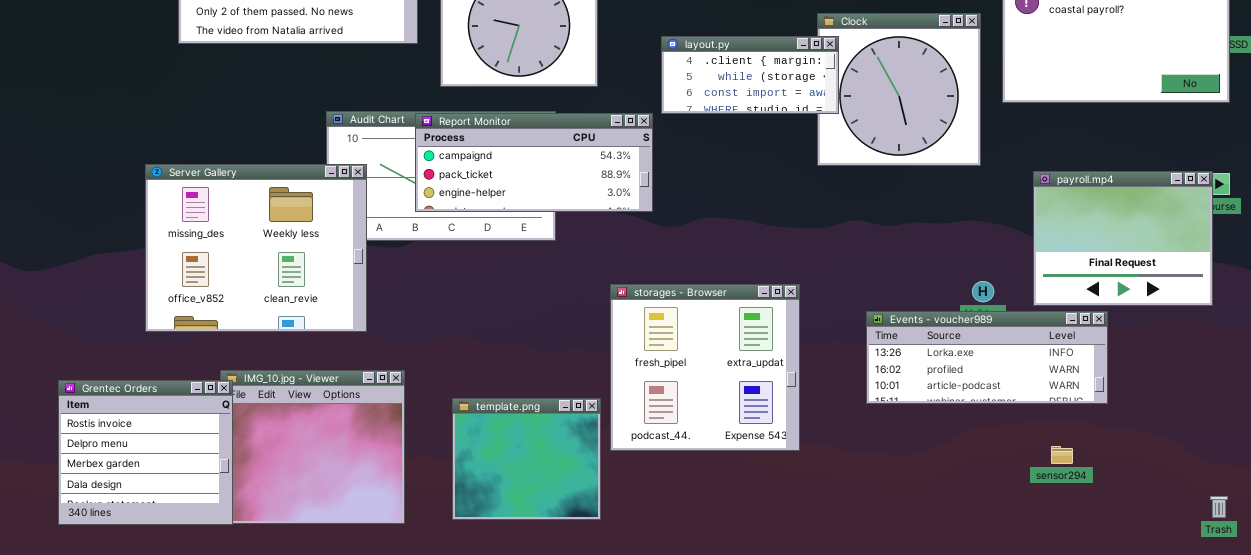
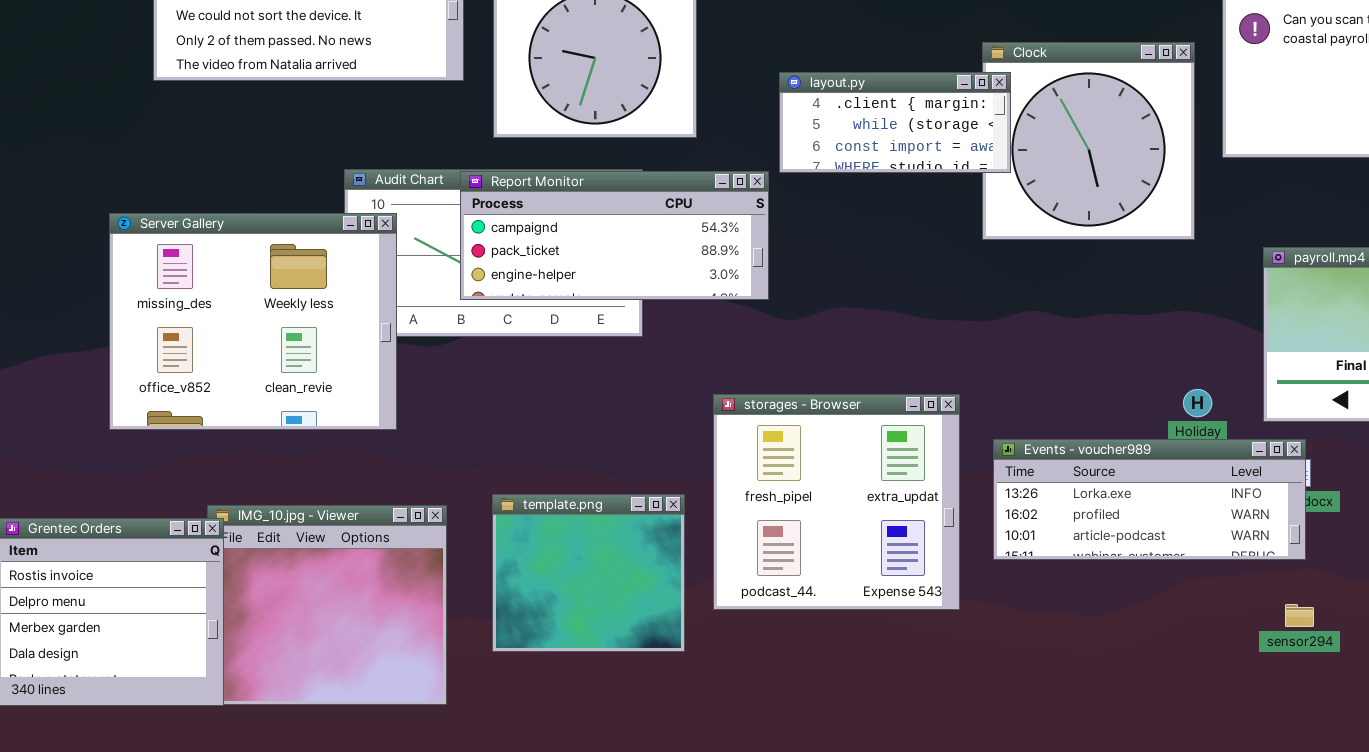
Server Gallery: [145,164,367,332] -> [109,213,397,430], moved
Events - voucher989: [866,311,1108,404] -> [993,439,1306,560], moved
template.png: [452,398,601,520] -> [492,494,685,652], moved

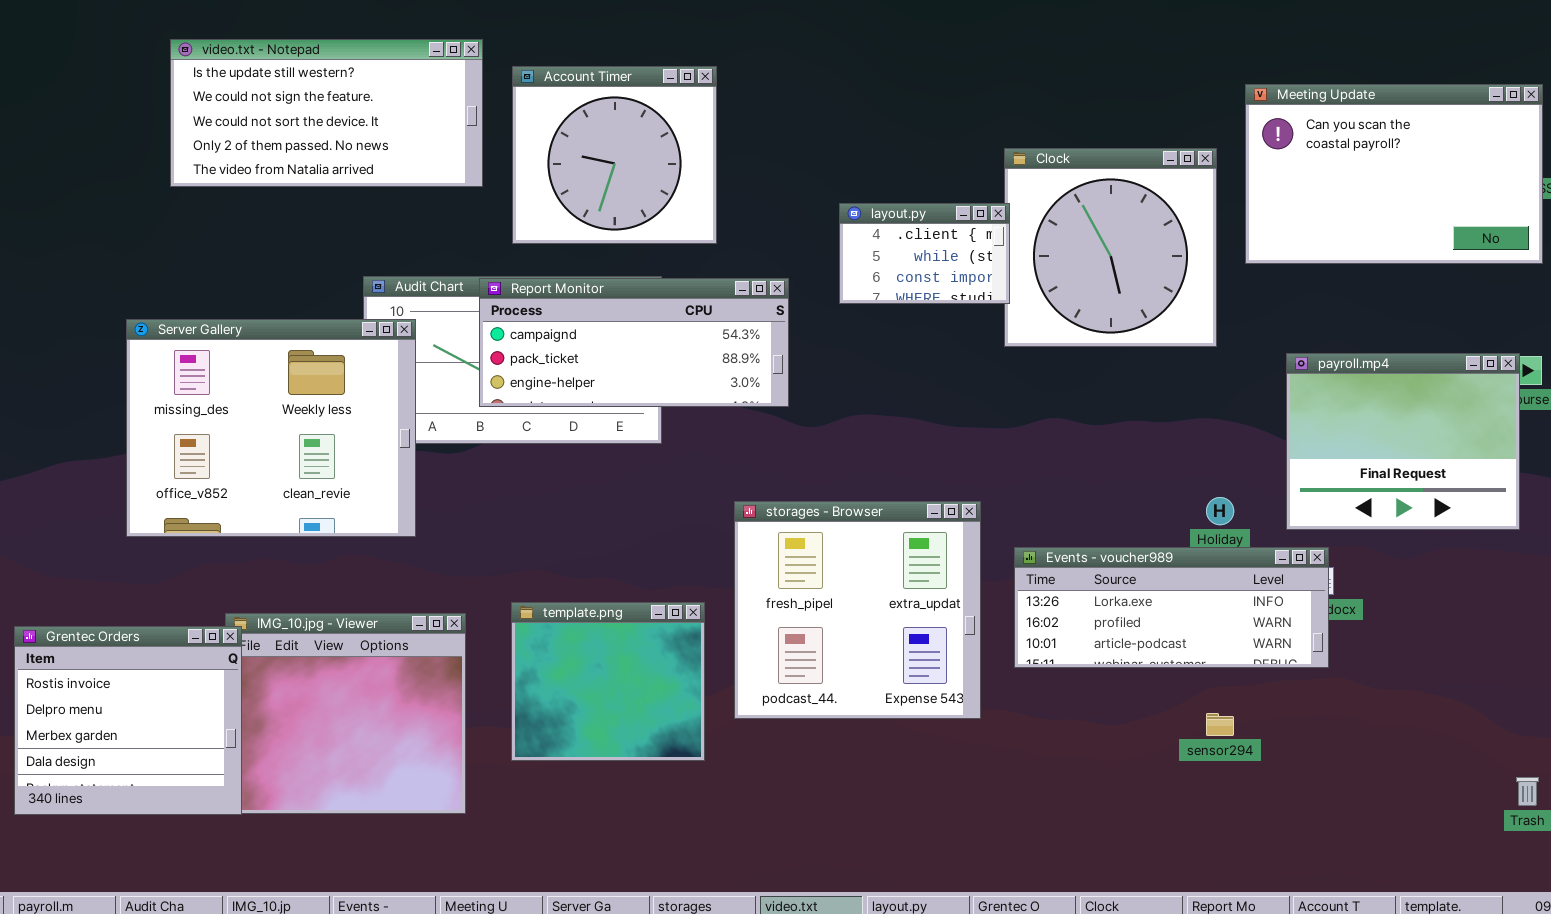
layout.py: [779,72,1011,173] -> [839,203,1010,304], moved, resized
sensor294: [1285,604,1314,627] -> [1206,713,1234,736], moved

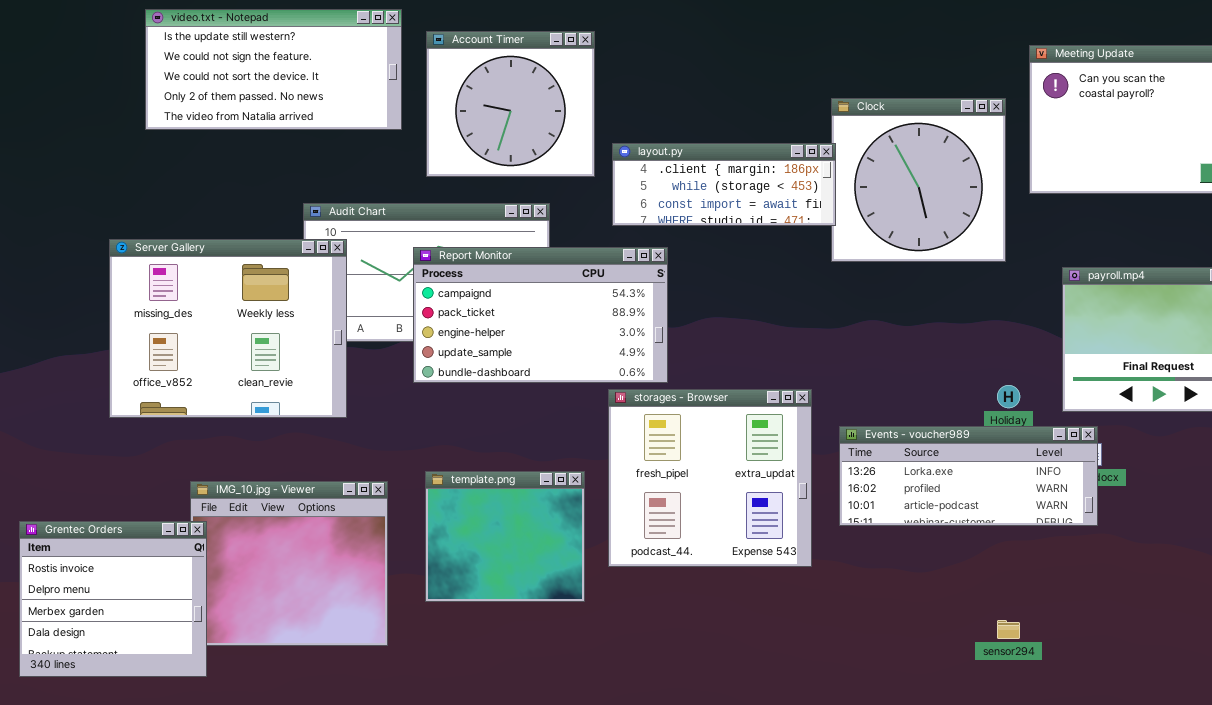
layout.py: [839,203,1010,304] -> [612,143,836,226], resized
Report Monitor: [479,278,789,407] -> [413,247,668,383], moved, resized
Grentec Orders: [14,626,242,815] -> [19,521,207,677], moved
sensor294: [1206,713,1234,736] -> [997,620,1020,639], moved

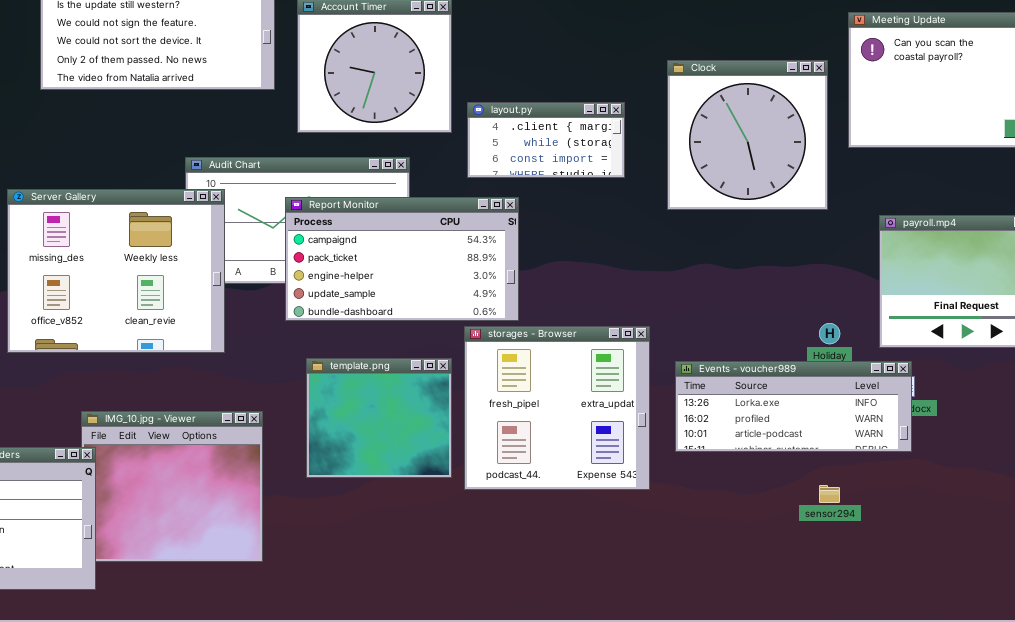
layout.py: [612,143,836,226] -> [467,102,625,178], resized
template.png: [425,471,585,602] -> [306,358,452,478], moved
sensor294: [997,620,1020,639] -> [819,485,840,503], moved

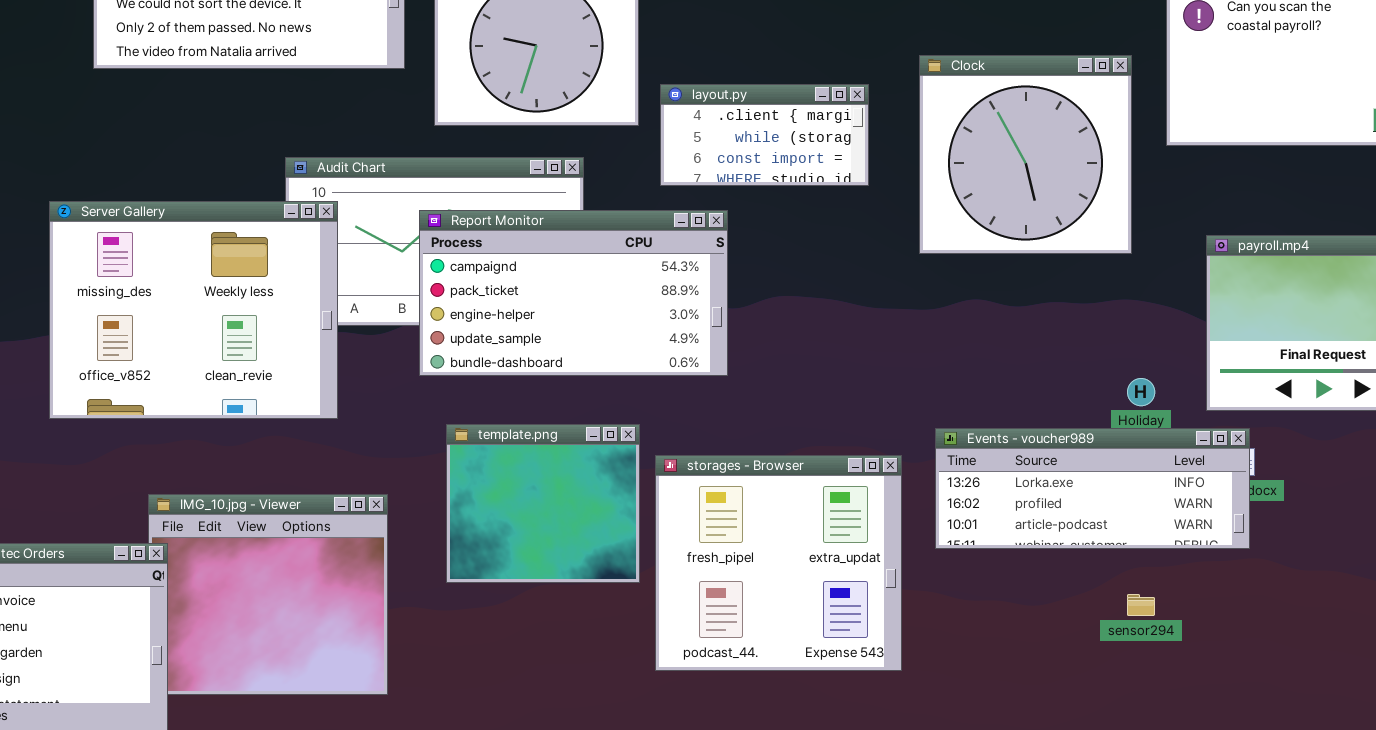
Clock: [667,60,828,210] -> [919,55,1132,254], moved
storages - Browser: [464,326,650,490] -> [655,455,902,671], moved

